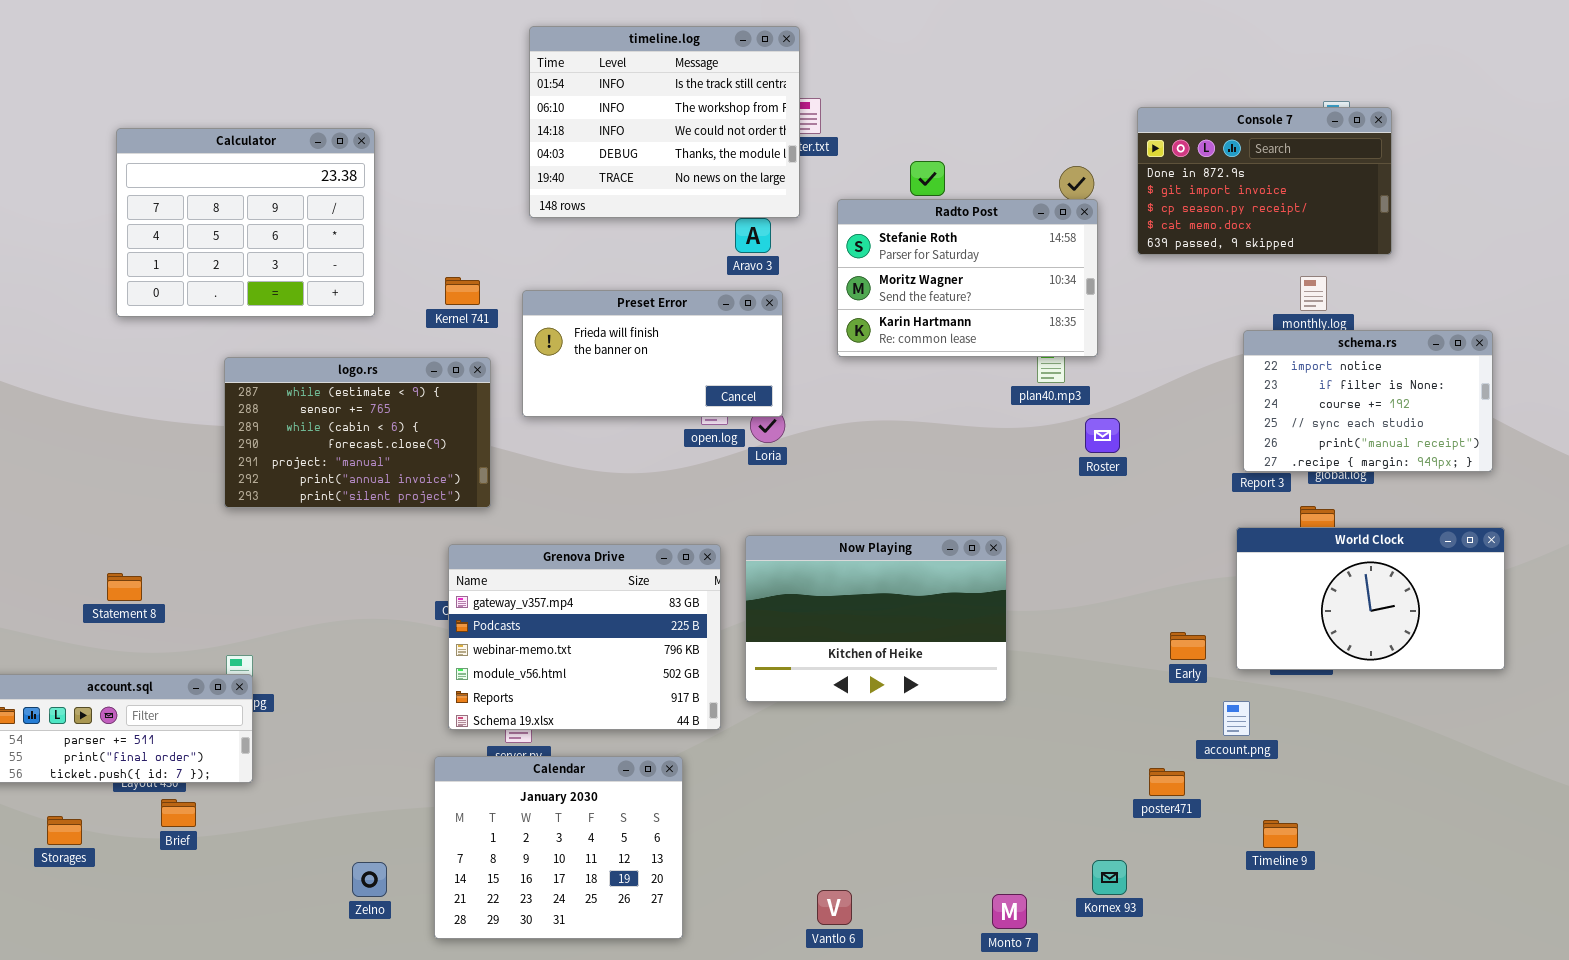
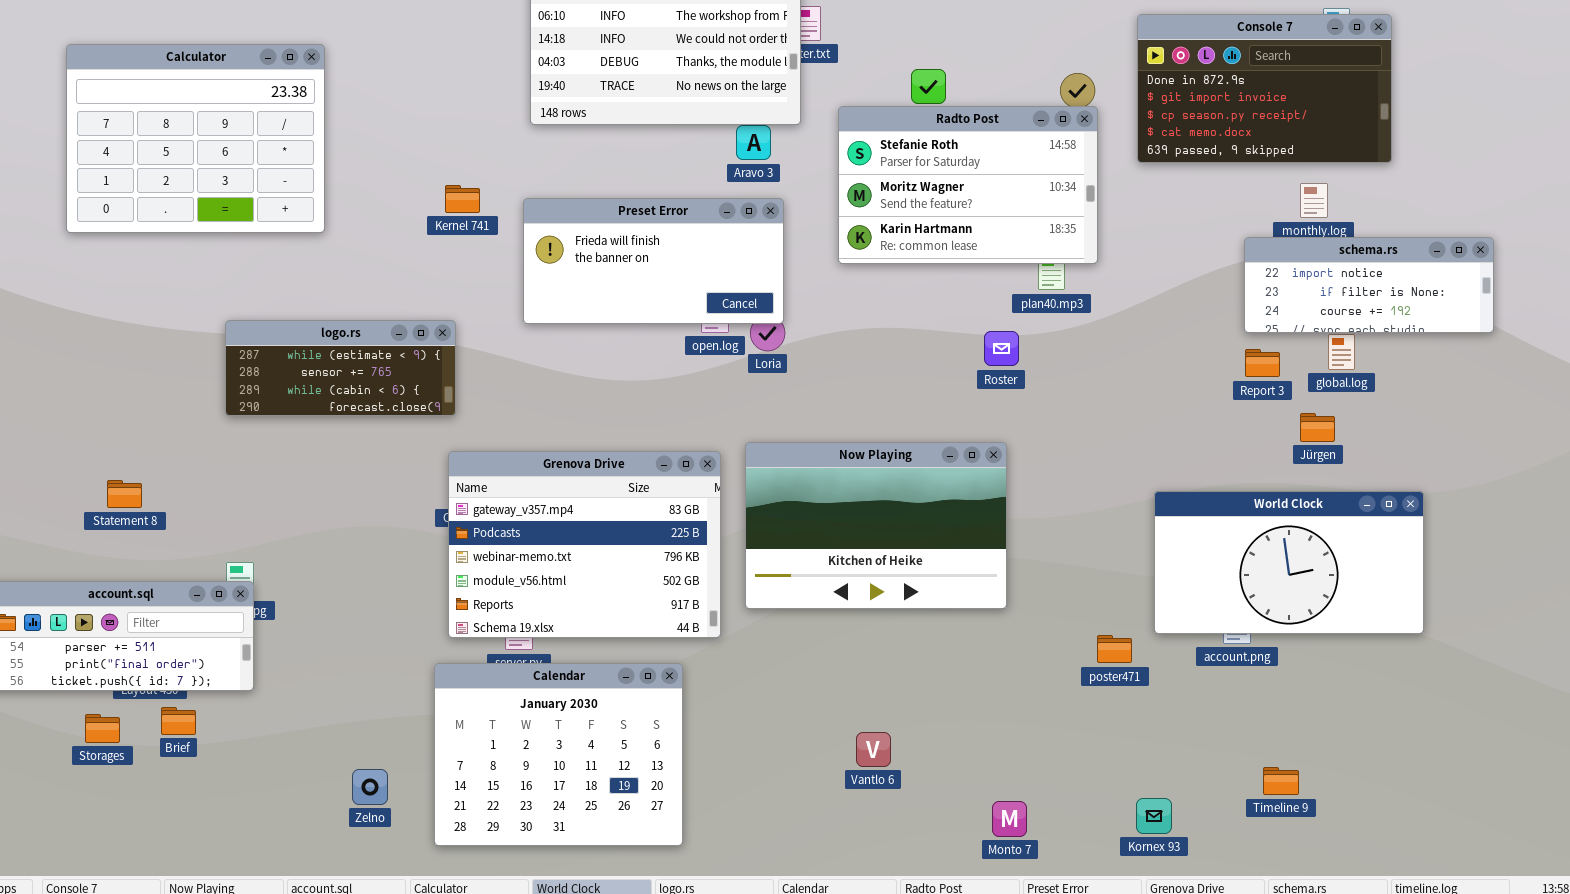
Calculator: [116,128,375,317] -> [66,44,325,233], moved
schema.rs: [1243,330,1493,472] -> [1244,237,1494,333], resized
logo.rs: [224,357,491,508] -> [225,320,456,416], resized
Roster: [1085,418,1120,453] -> [984,331,1019,366], moved
World Clock: [1236,527,1505,670] -> [1154,491,1424,634], moved
poster471: [1149,768,1185,796] -> [1097,635,1132,663], moved
Storages: [47,816,82,845] -> [85,714,120,743], moved
Timeline 9: [1263,820,1298,848] -> [1263,767,1299,795], moved
Kornex 93: [1092,860,1127,895] -> [1136,798,1172,834], moved
Vantlo 6: [817,890,852,925] -> [856,732,891,767], moved

